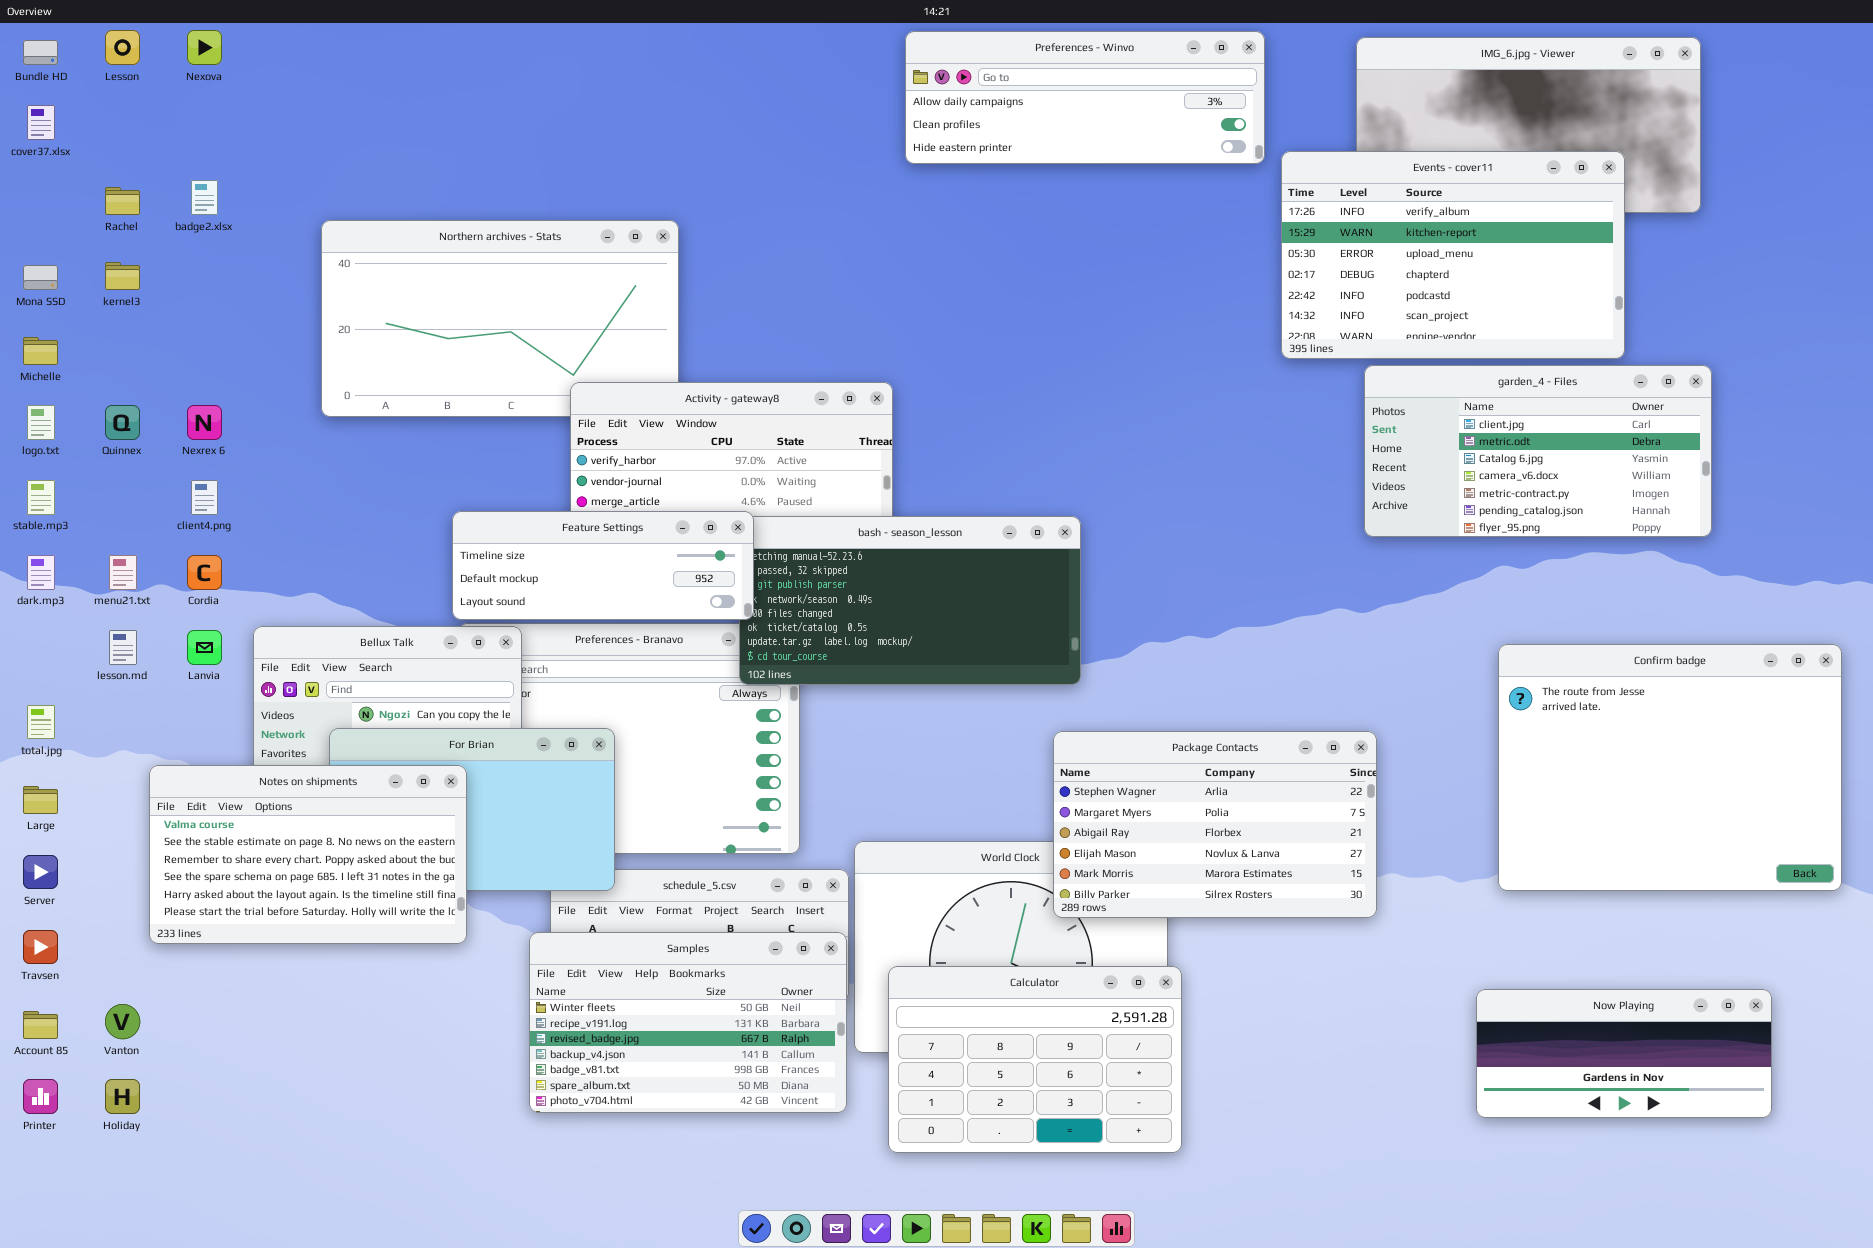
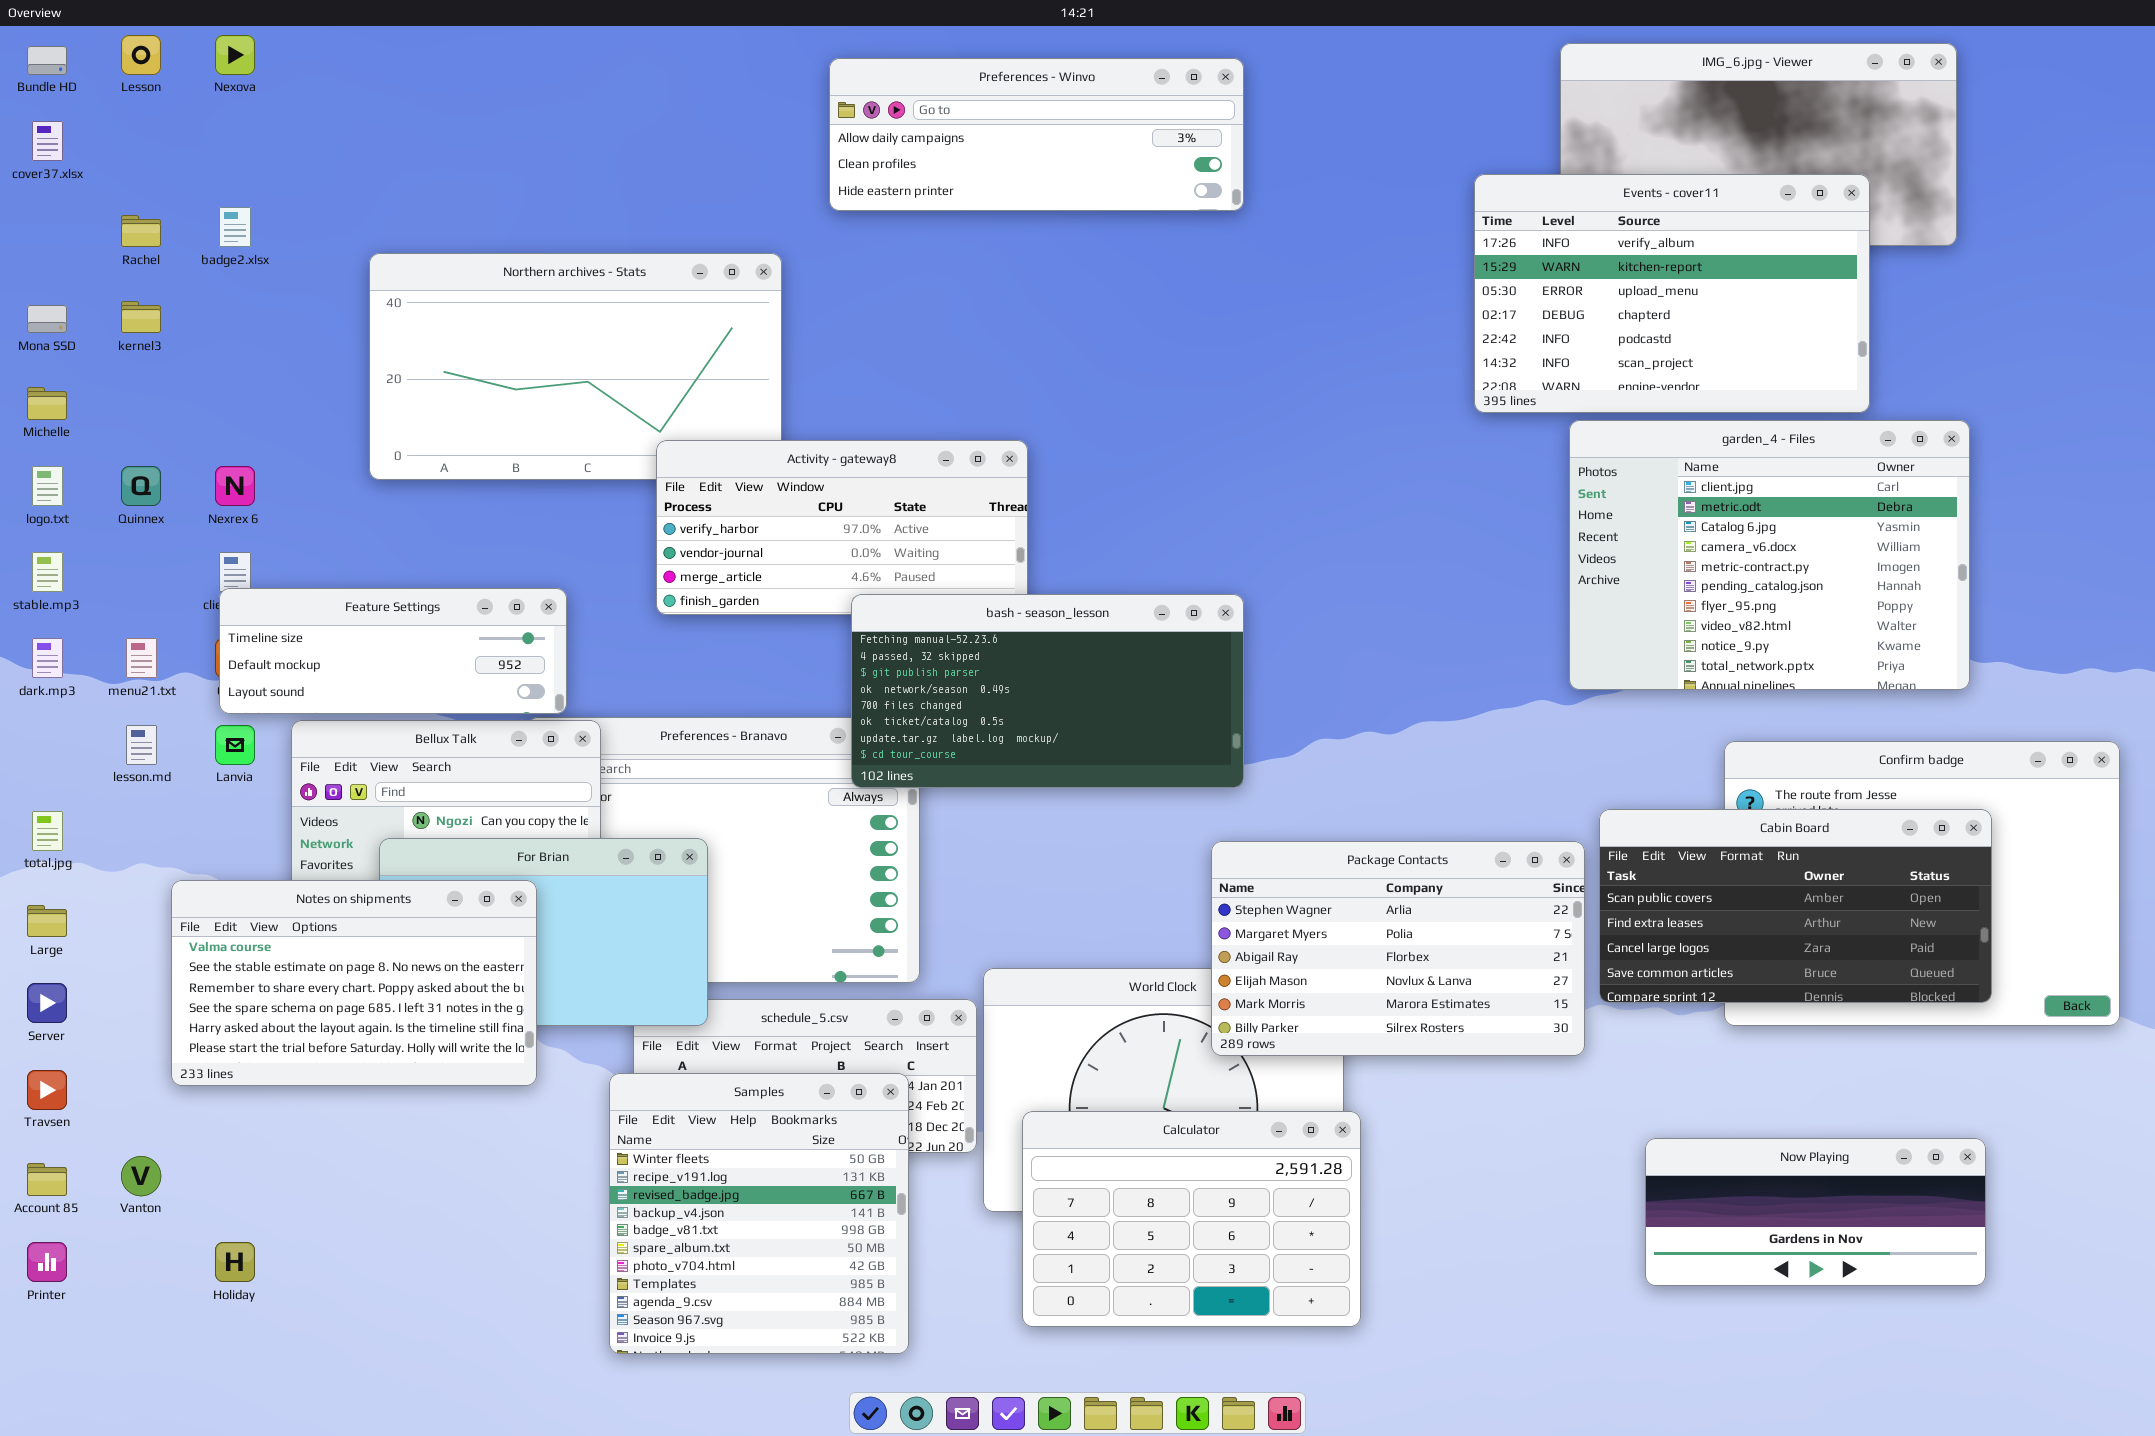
Preferences - Winvo: [905,31,1265,164] -> [829,58,1244,211], moved
garden_4 - Files: [1364,365,1712,537] -> [1569,420,1970,690], resized
Feature Settings: [452,511,754,620] -> [219,588,567,714], moved
Cabin Board: none -> [1599,809,1992,1003], opened
Samples: [529,932,847,1113] -> [609,1073,909,1354], resized
Now Playing: [1476,989,1772,1118] -> [1645,1138,1986,1286], moved
Holiday: [105,1079,140,1114] -> [215,1242,255,1282], moved

